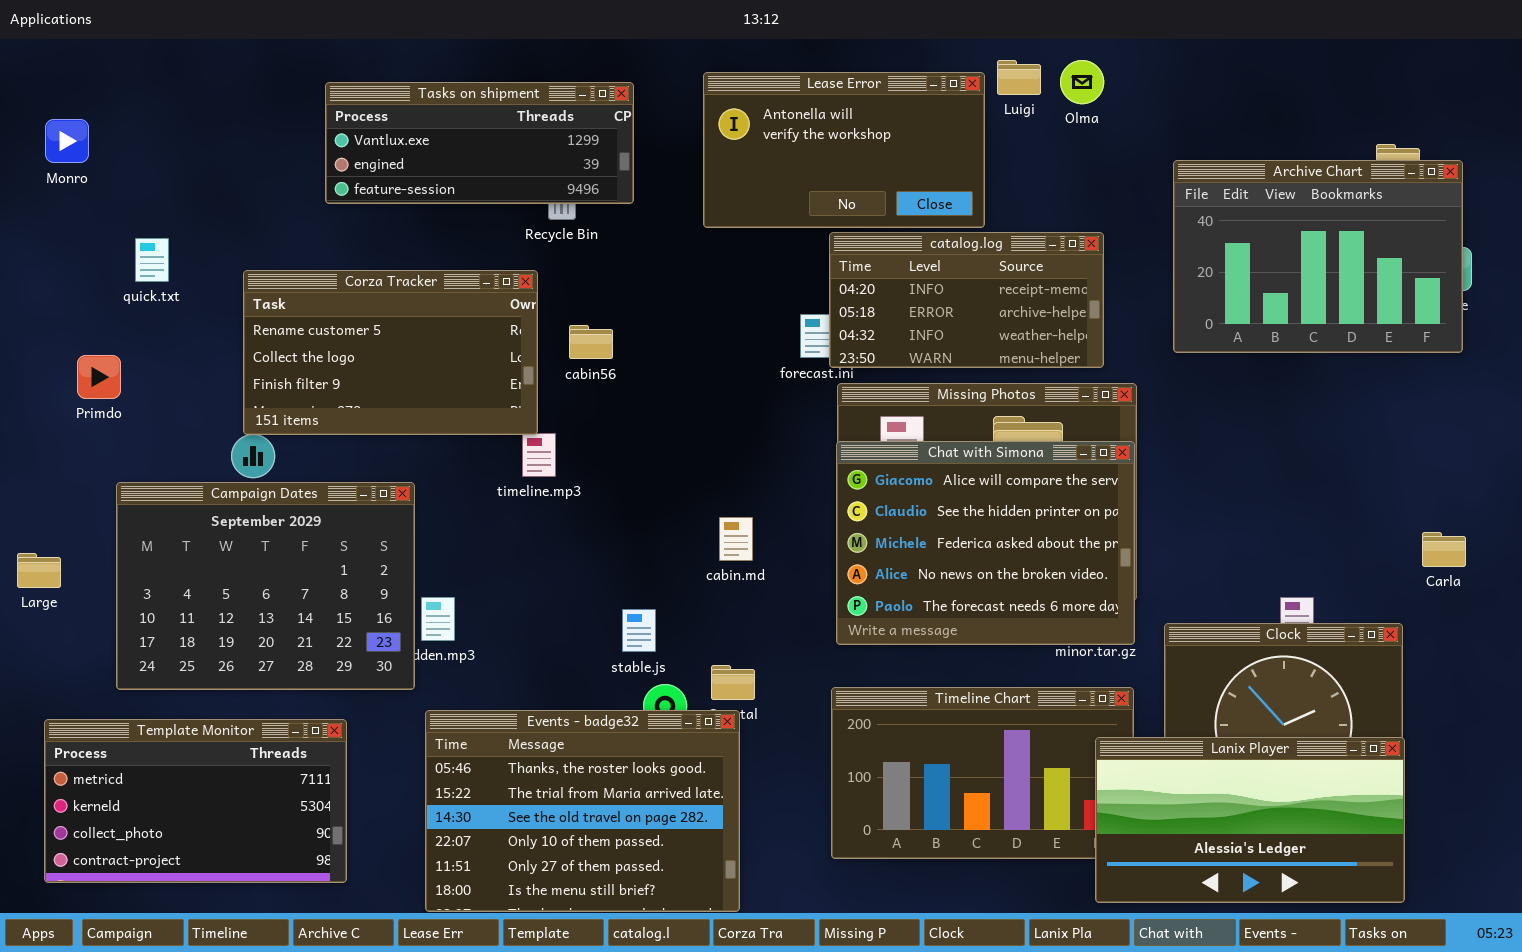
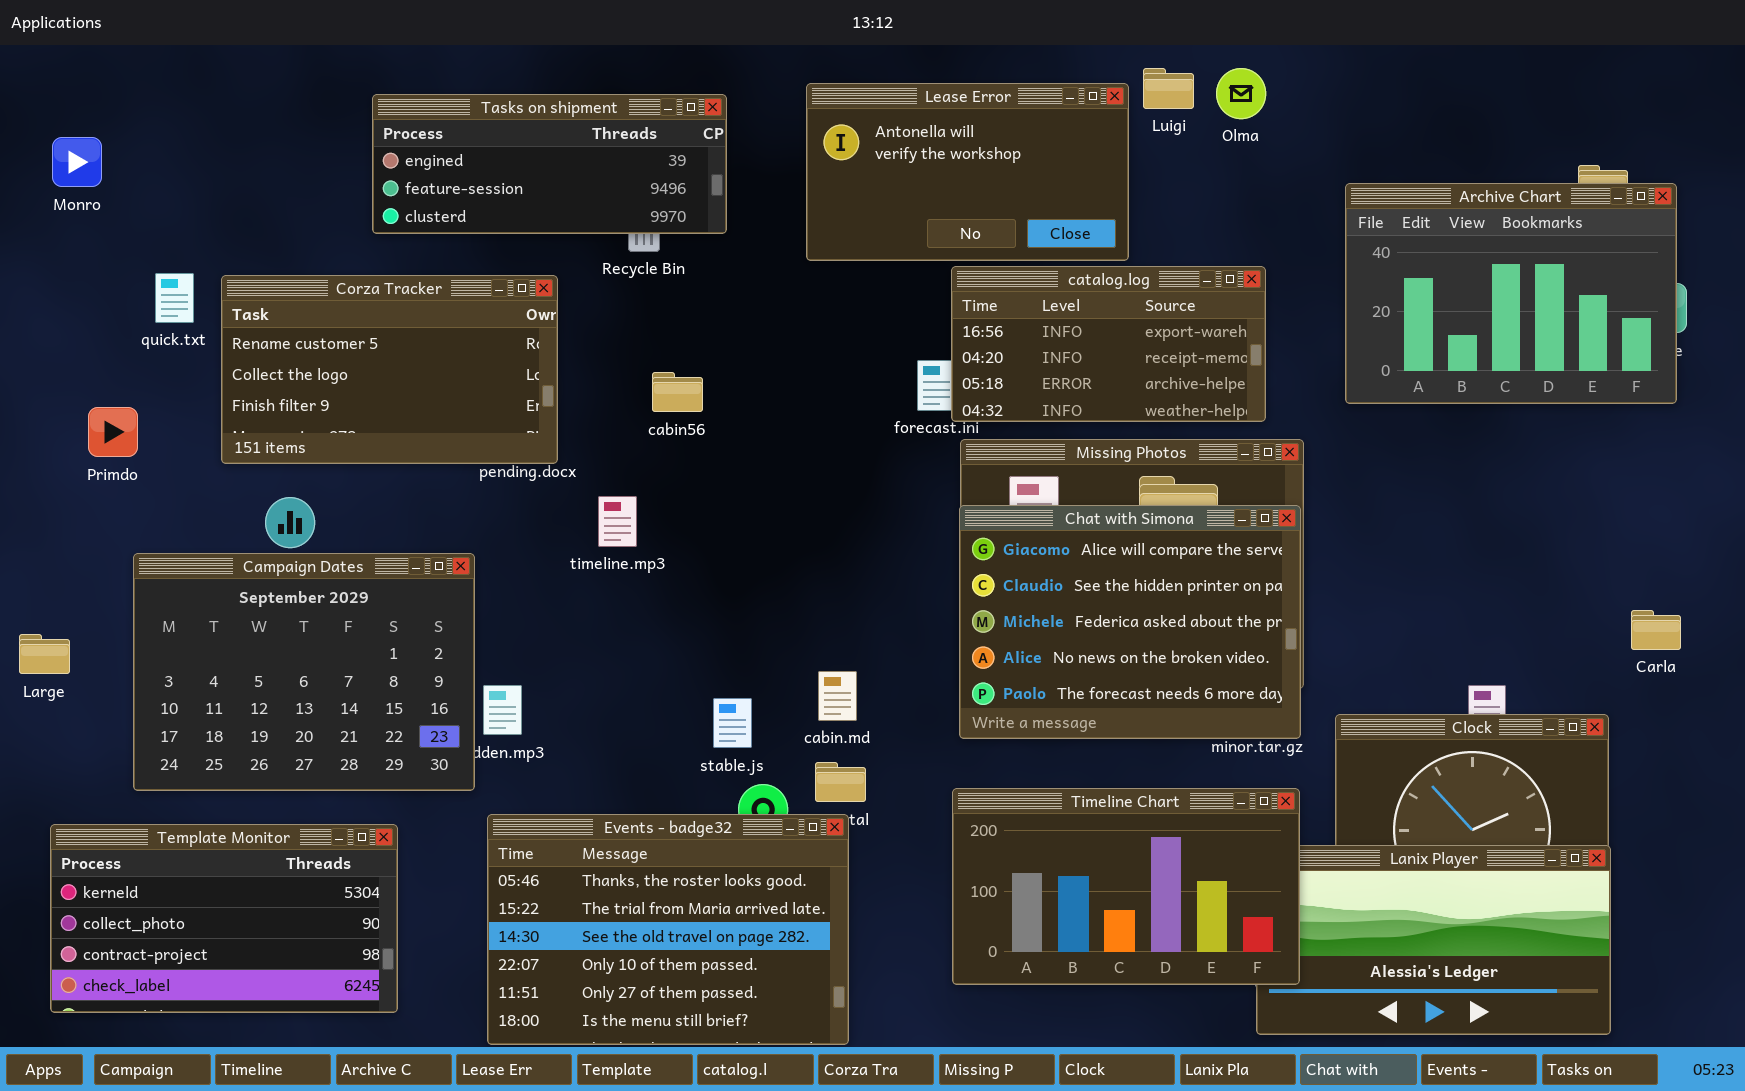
Tasks on shipment: [325,82,634,204] -> [372,94,727,234], scrolled down 1 row
catalog.log: [829,232,1104,368] -> [951,266,1266,422], scrolled up 1 row
Corza Tracker: [243,270,538,435] -> [221,275,558,464], moved
cabin.md: [719,517,753,561] -> [818,671,857,721], moved
Timeline Chart: [831,687,1134,859] -> [952,788,1300,985], raised
Template Monitor: [44,719,347,883] -> [50,824,398,1013], scrolled down 1 row

